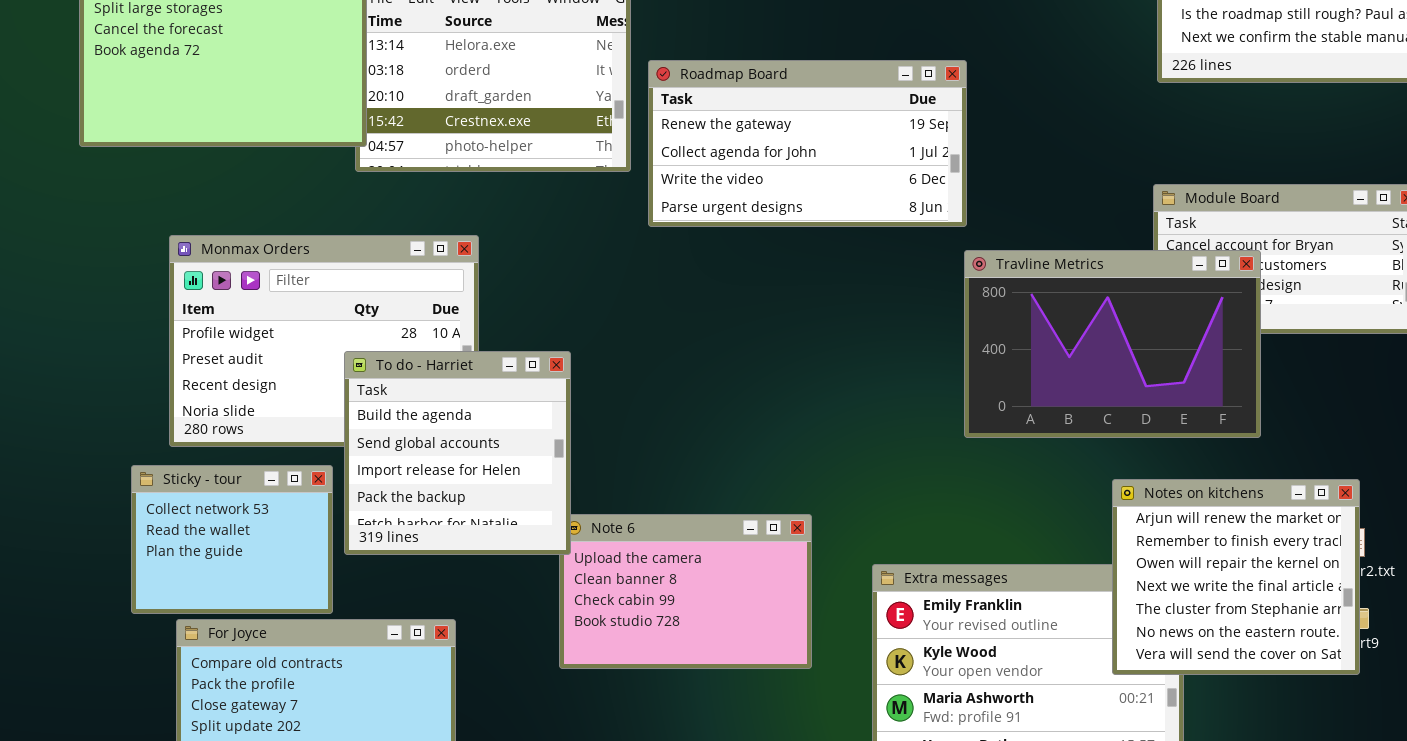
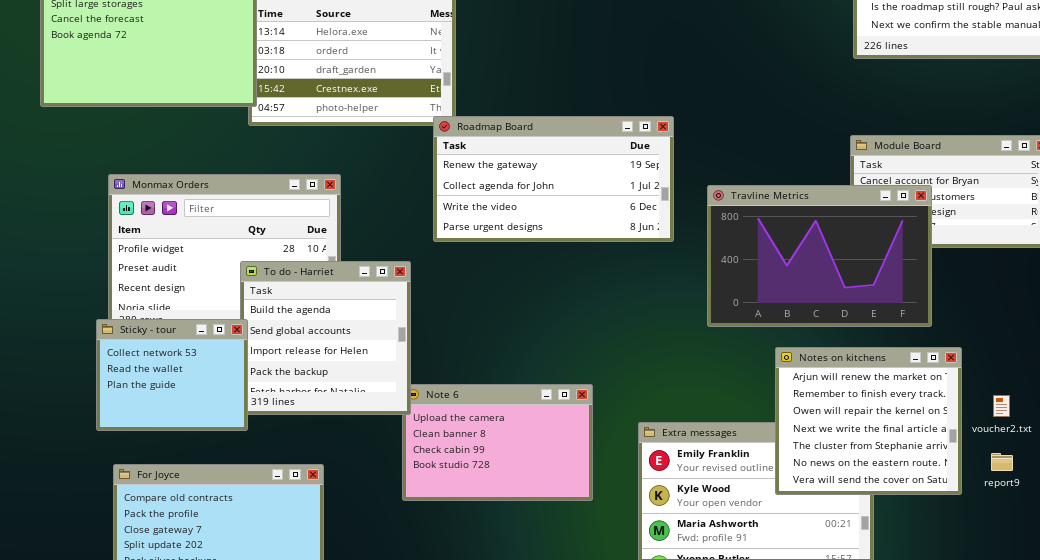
Roadmap Board: [648,60,967,227] -> [433,116,674,242], moved
Sticky - tour: [131,465,333,614] -> [96,319,248,431], moved
Notes on kitchens: [1112,479,1360,675] -> [775,347,962,495], moved

